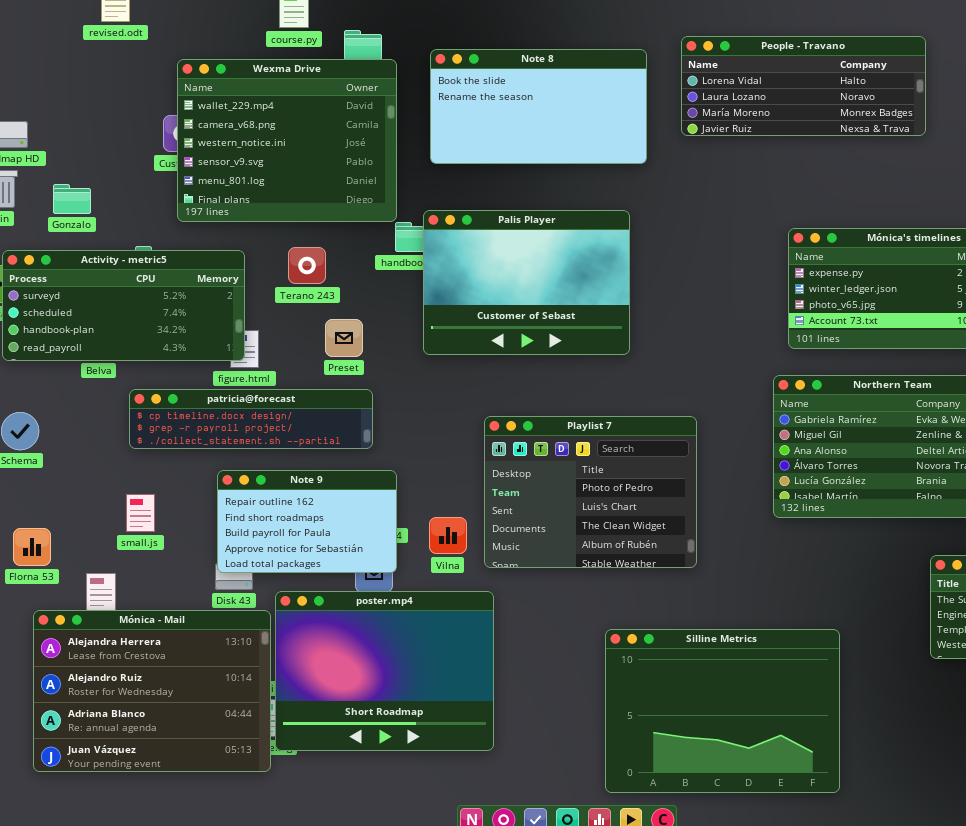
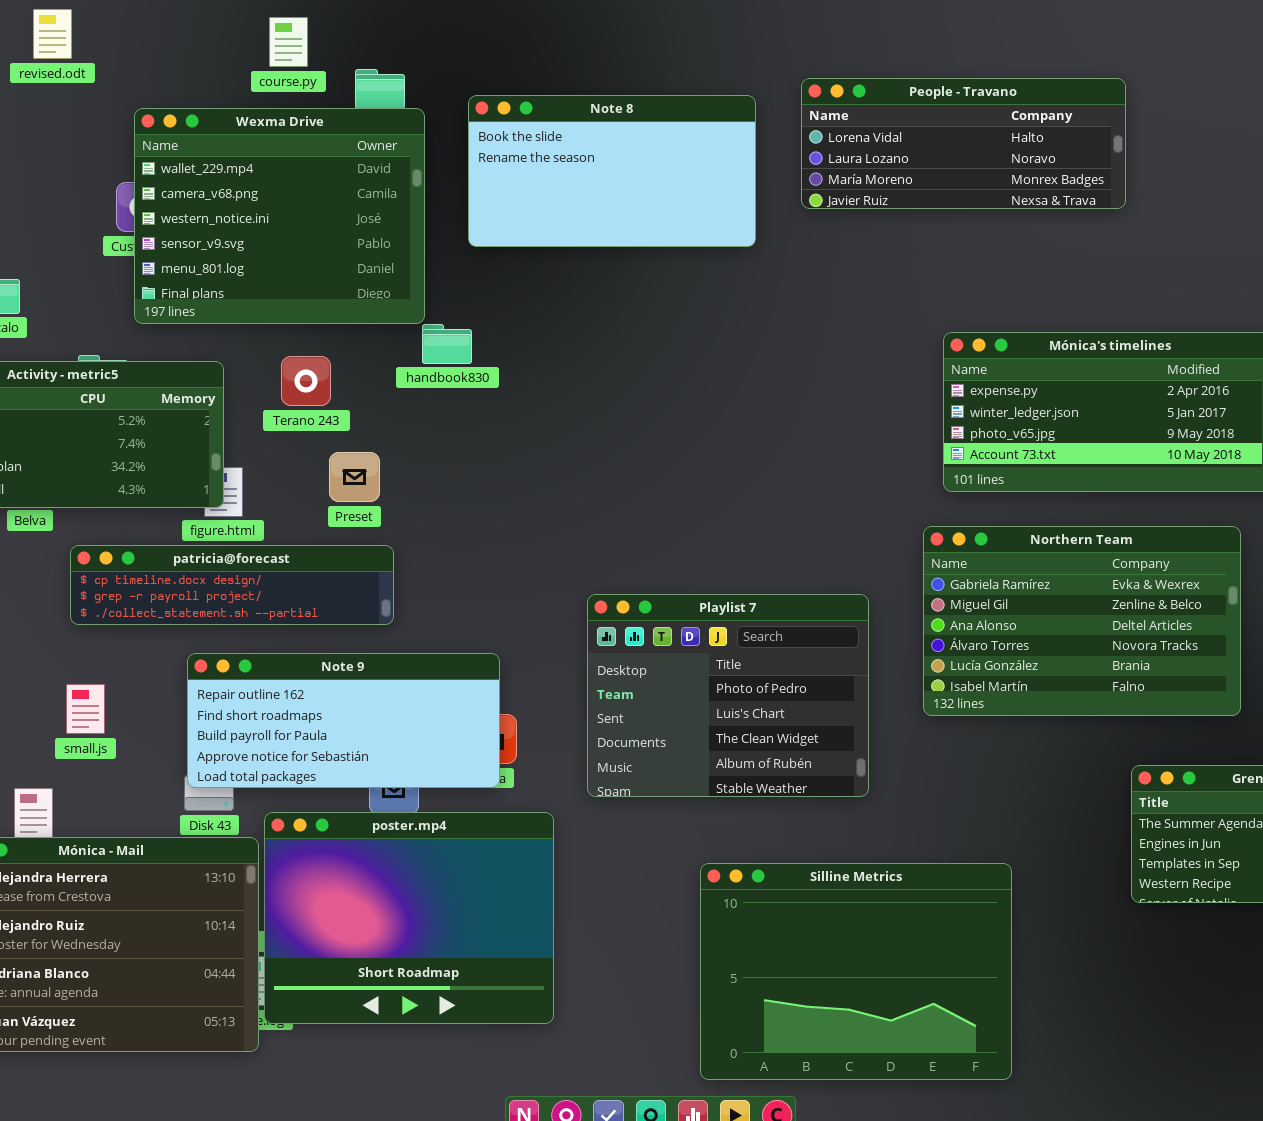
Palis Player: [423,210,630,355] -> none, closed
Playlist 7: [484,416,697,568] -> [587,594,869,797], moved
Note 9: [217,470,397,573] -> [187,653,500,788], resized

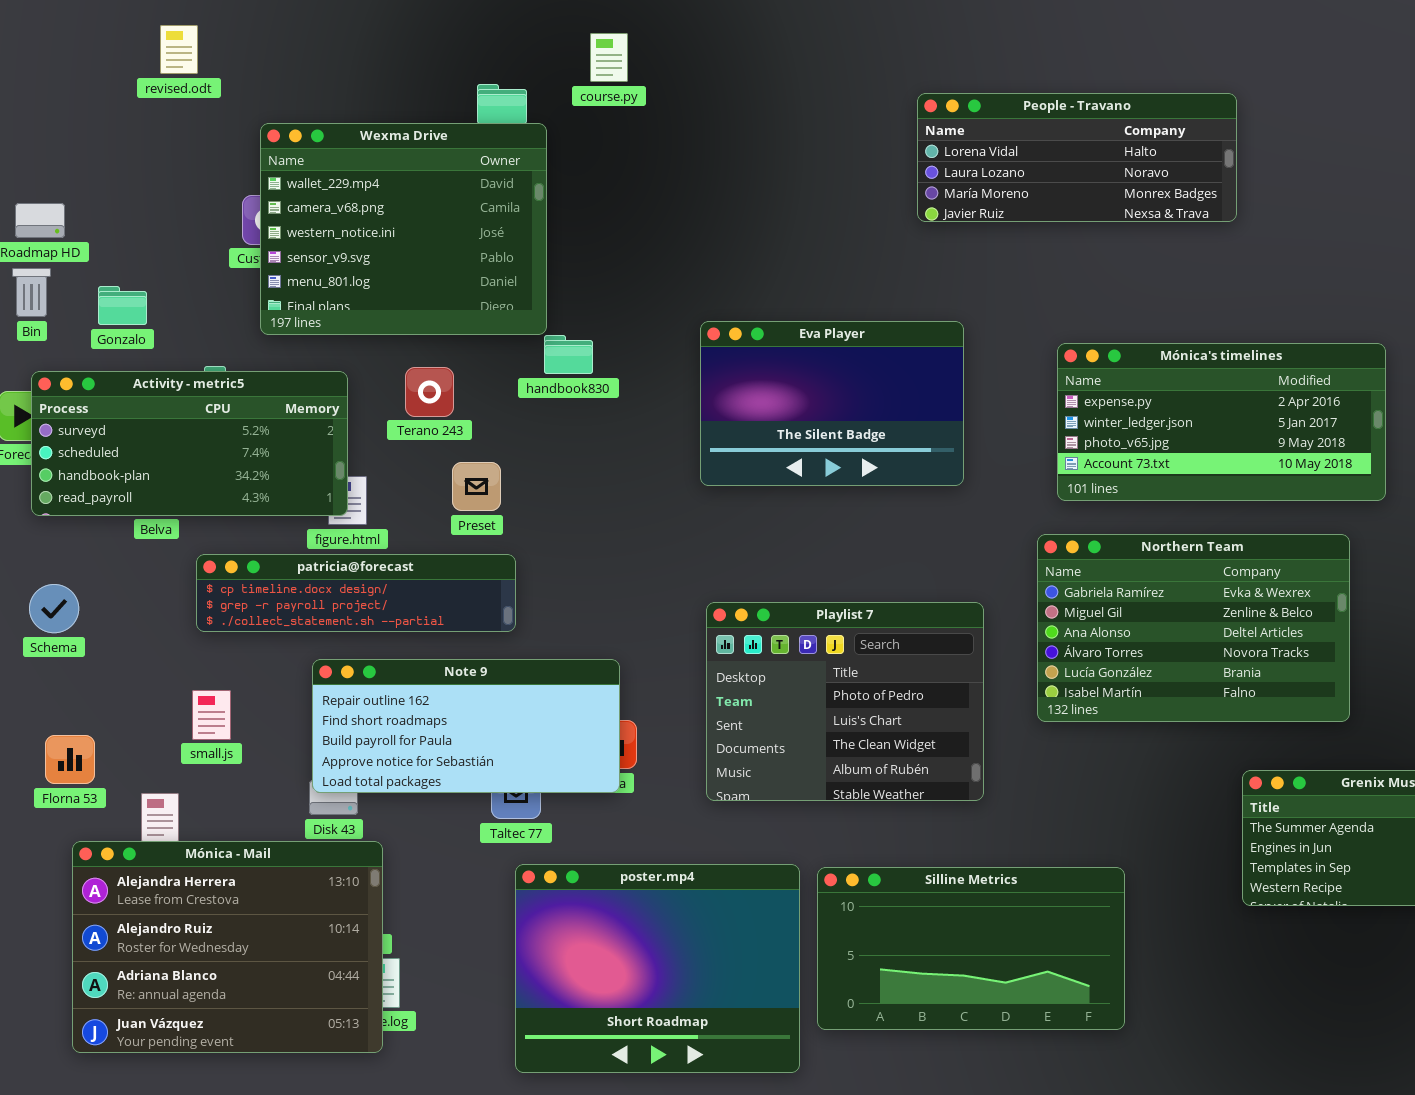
course.py: [269,17,308,67] -> [590,33,628,82], moved
Note 8: [468,95,756,247] -> none, closed
Eva Player: none -> [700,321,964,486], opened
poster.mp4: [264,812,554,1024] -> [515,864,800,1073], moved
Silline Metrics: [700,863,1012,1080] -> [817,867,1125,1030], resized

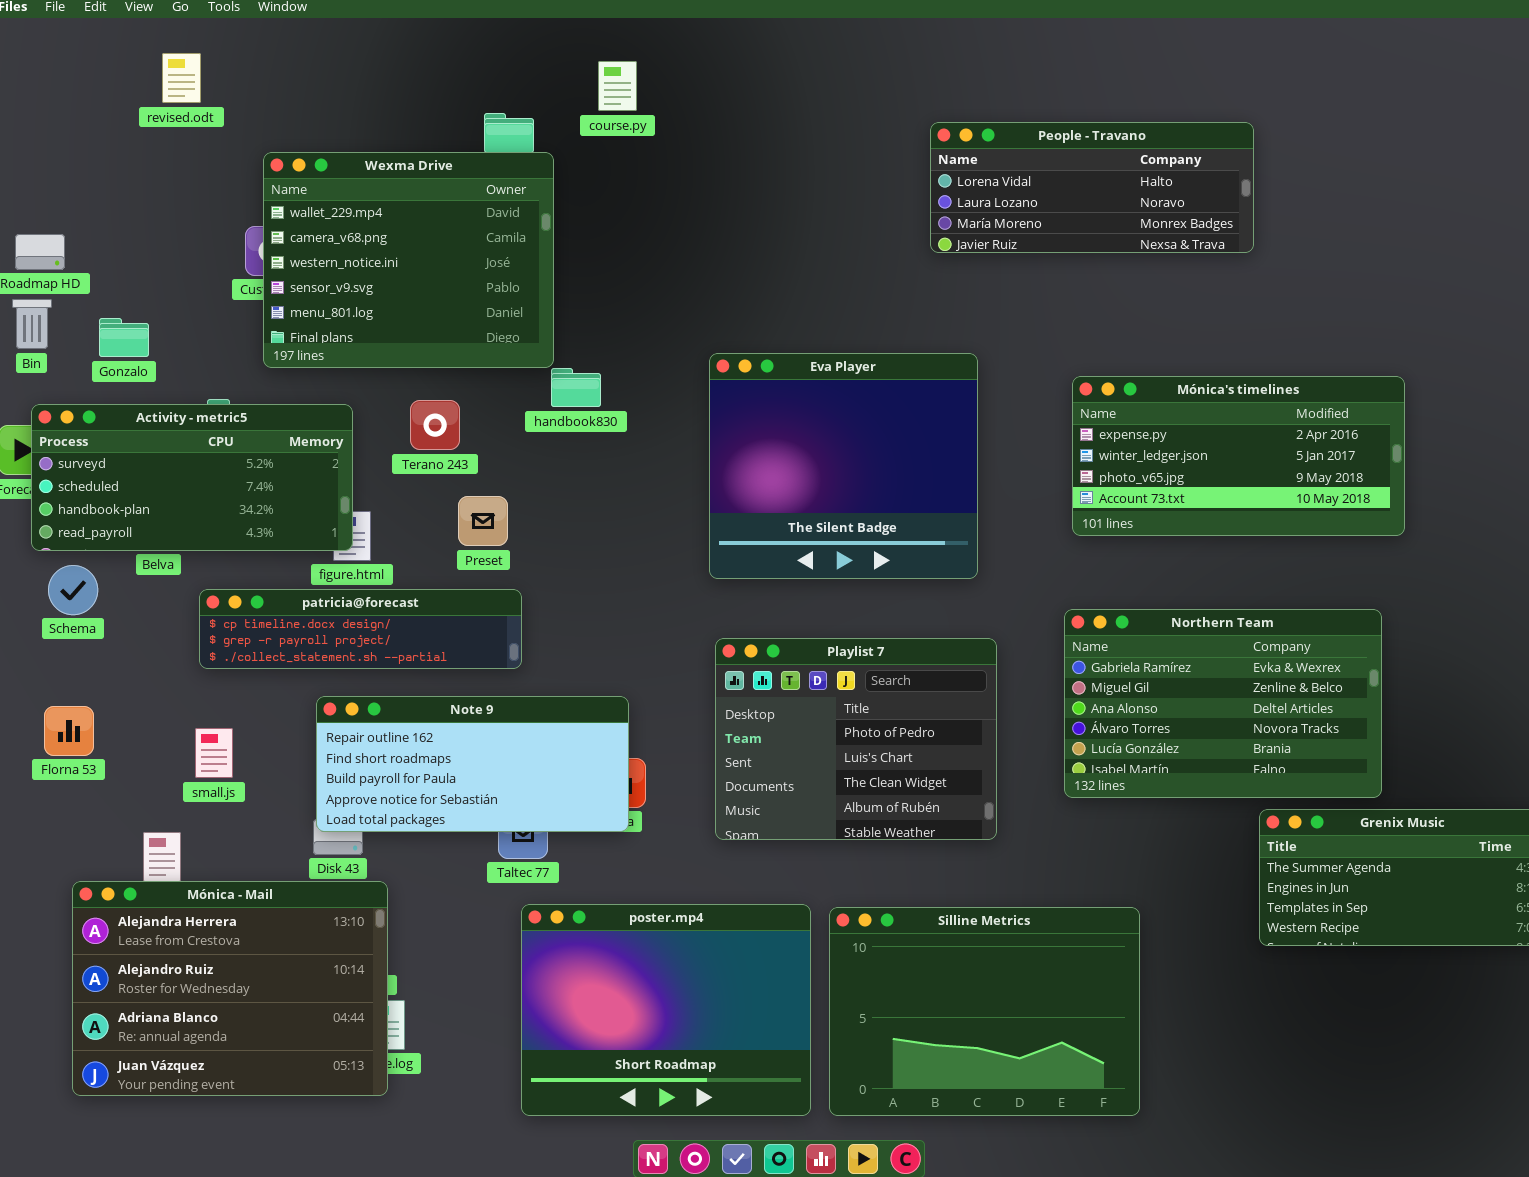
Eva Player: [700,321,964,486] -> [709,353,978,579], resized
Northern Team: [1037,534,1350,722] -> [1064,609,1382,798], moved
Schema: [29,584,79,633] -> [48,565,98,615], moved
Florna 53: [45,735,95,784] -> [44,706,94,756], moved
Silline Metrics: [817,867,1125,1030] -> [829,907,1140,1116], resized

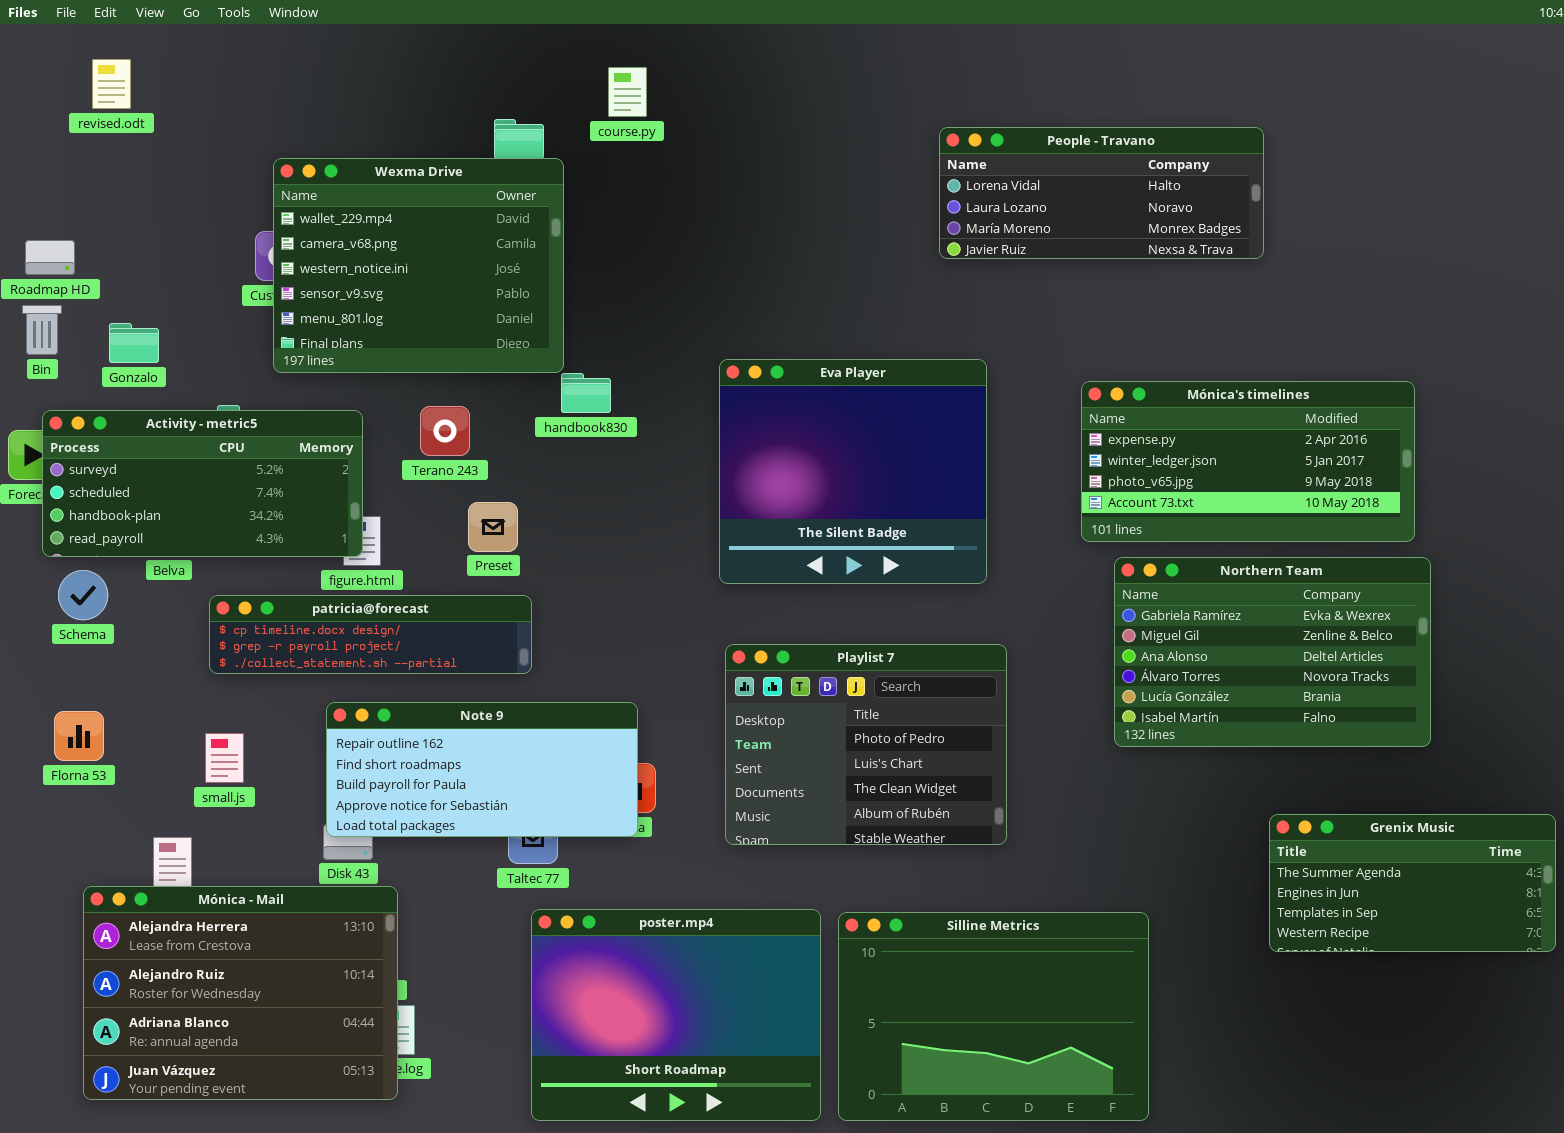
revised.odt: [162,53,201,103] -> [92,59,131,109], moved
Northern Team: [1064,609,1382,798] -> [1114,557,1431,747], moved

